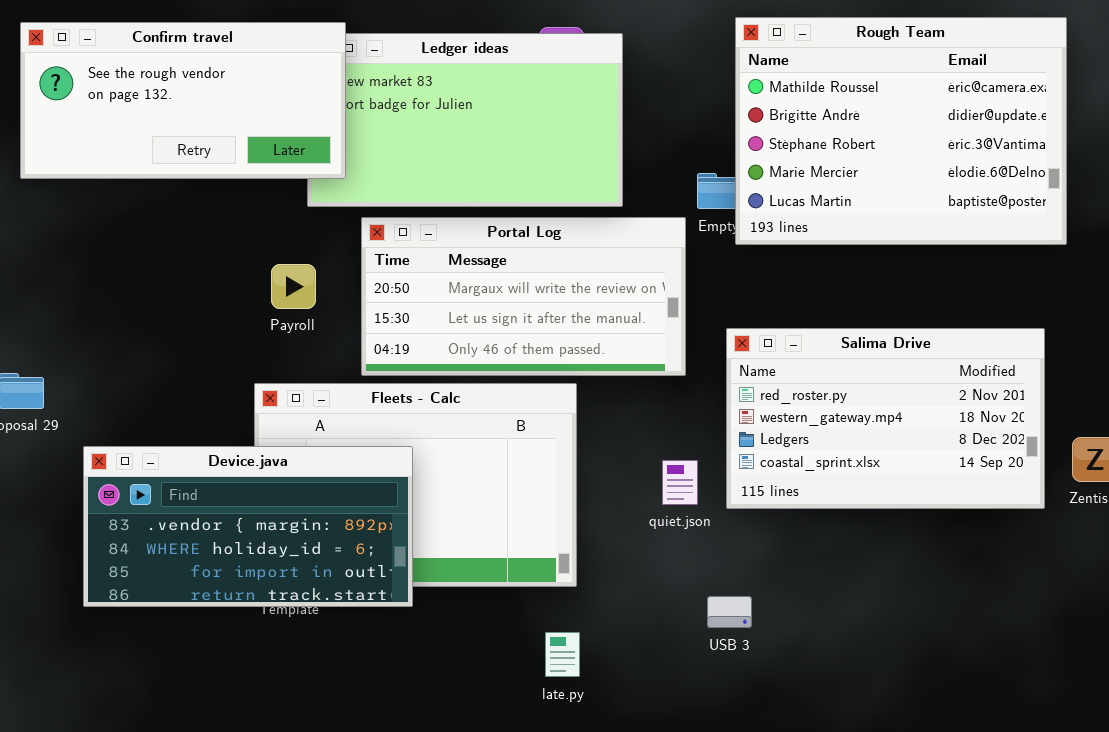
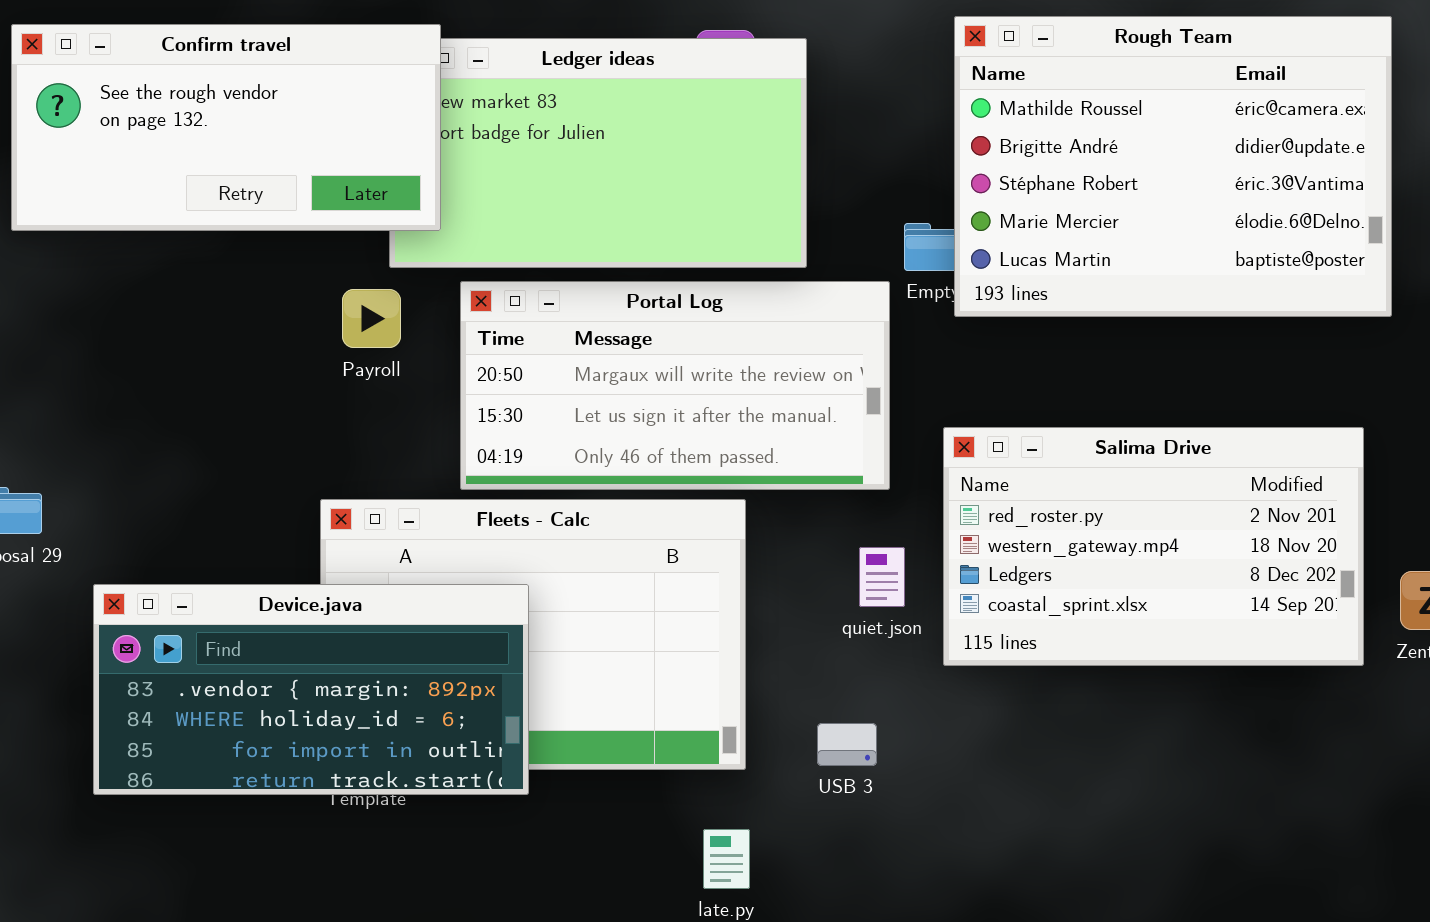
Payroll: [271,264,316,309] -> [342,289,401,348], moved
quiet.json: [662,460,698,505] -> [859,547,905,607], moved
USB 3: [707,596,752,628] -> [817,723,877,766], moved

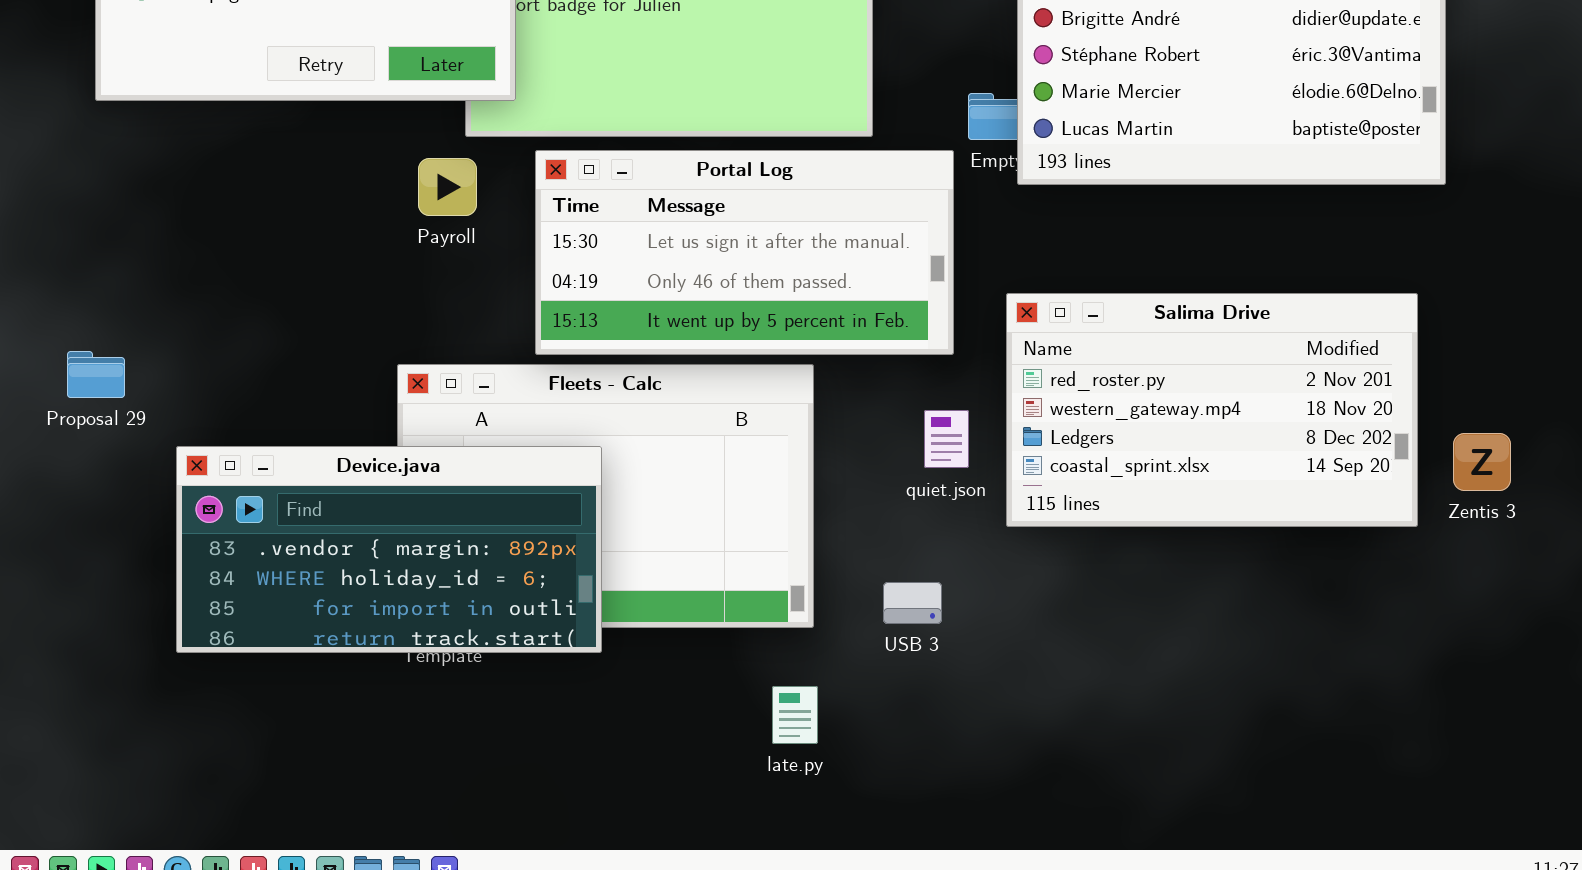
Portal Log: [460,281,890,490] -> [535,150,954,355], scrolled down 1 row

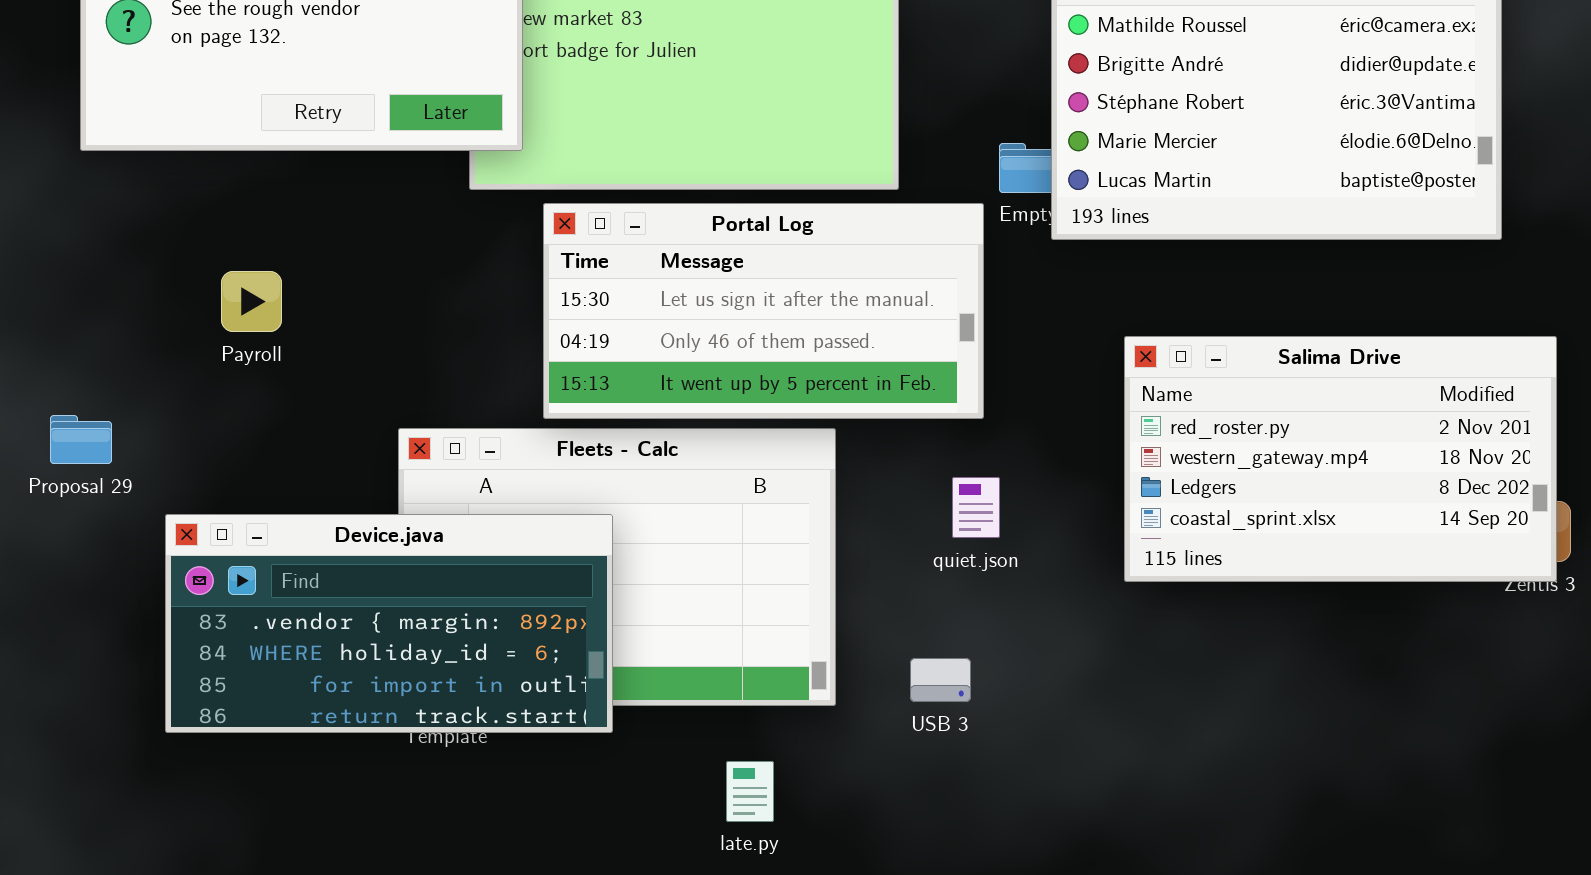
Payroll: [418,158,477,216] -> [221,271,282,332], moved
Salima Drive: [1006,293,1418,527] -> [1124,336,1557,582], moved
late.py: [772,686,818,744] -> [726,761,774,822], moved

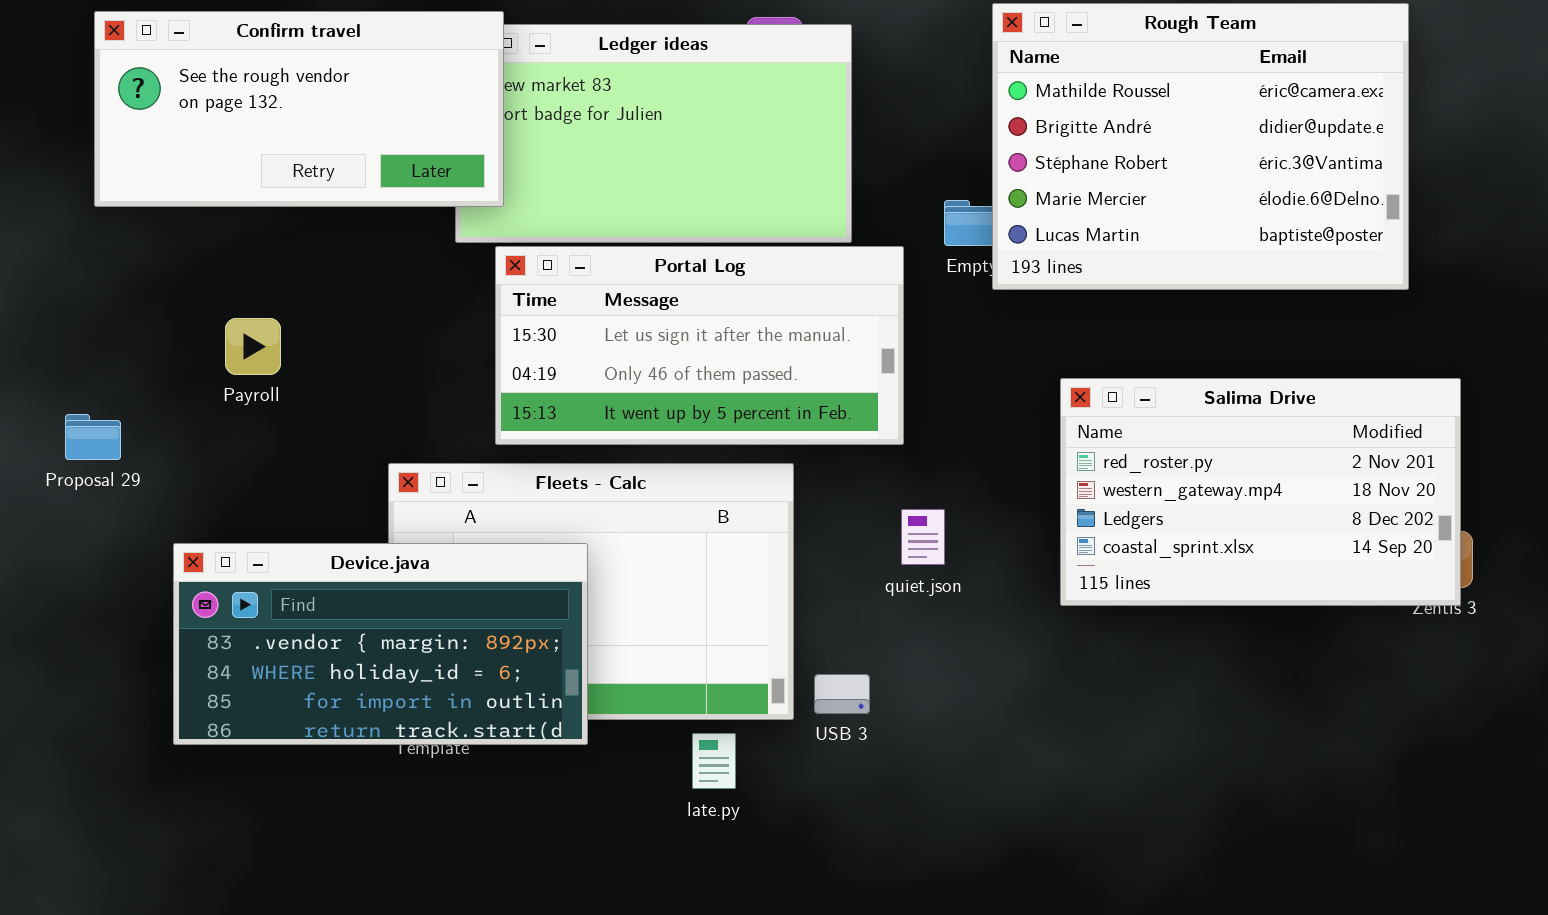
Portal Log: [543,203,984,419] -> [495,246,904,445], moved
Proposal 29: [50,415,112,464] -> [65,414,121,460], moved
USB 3: [910,658,971,702] -> [814,674,870,714], moved
late.py: [726,761,774,822] -> [692,733,736,789], moved

